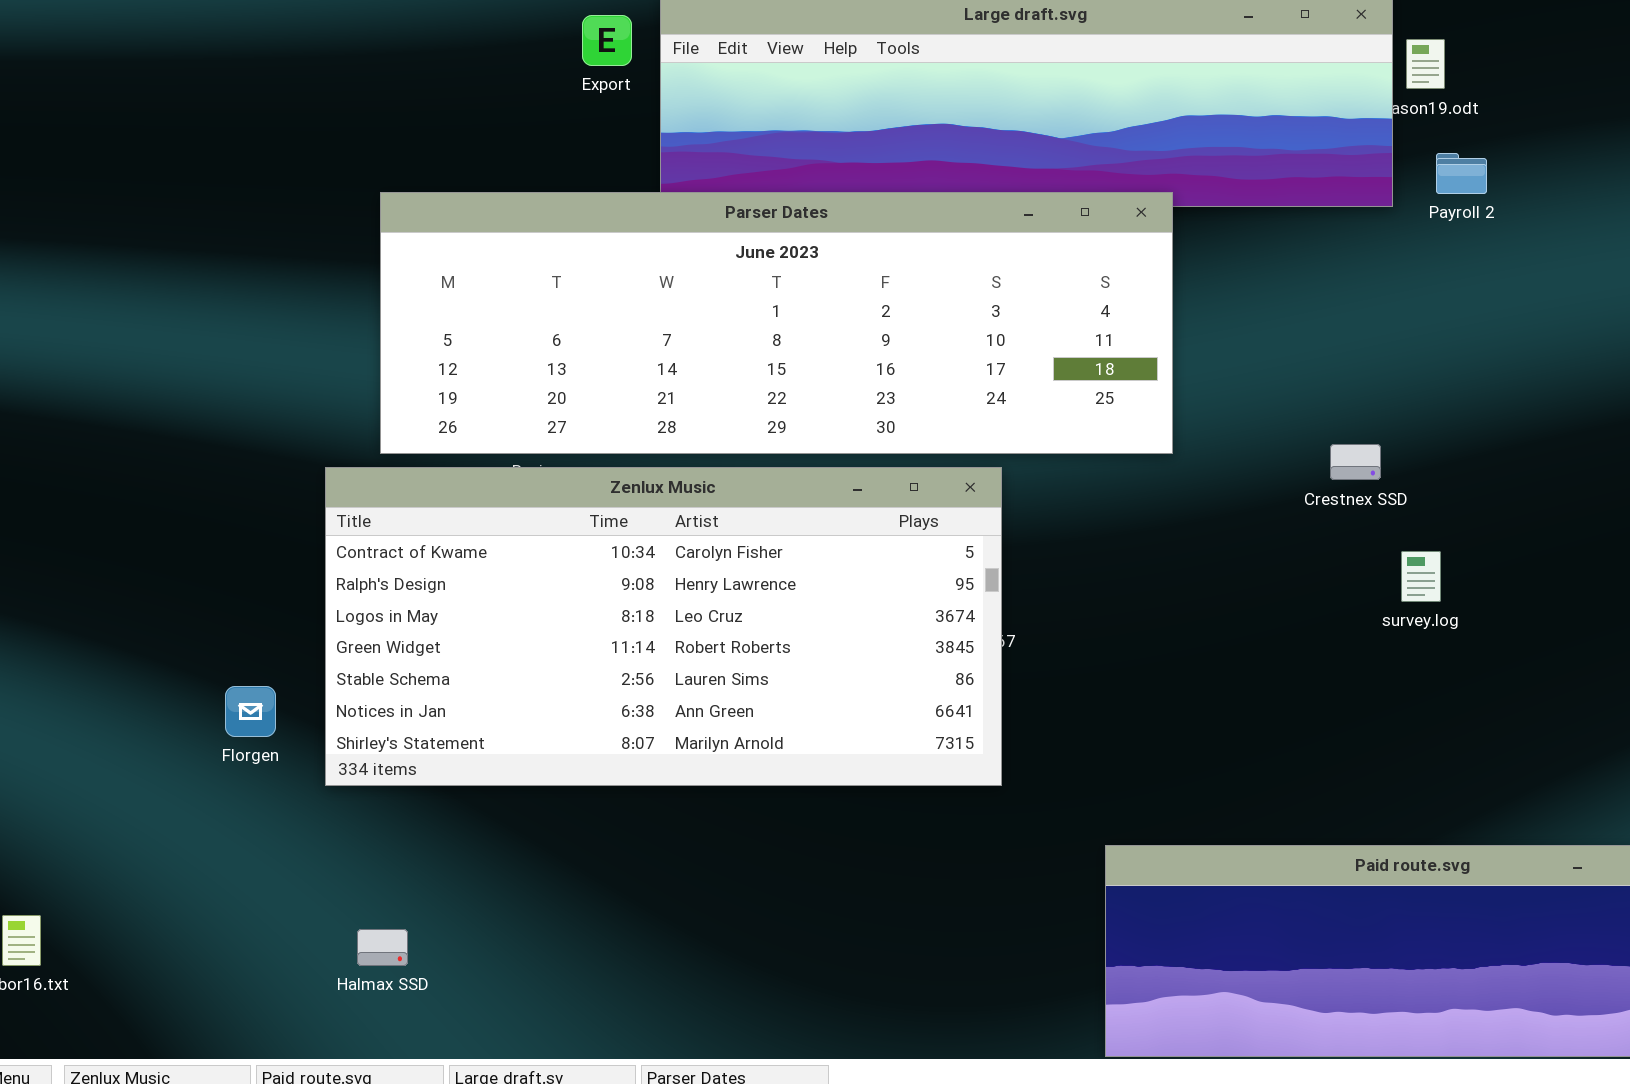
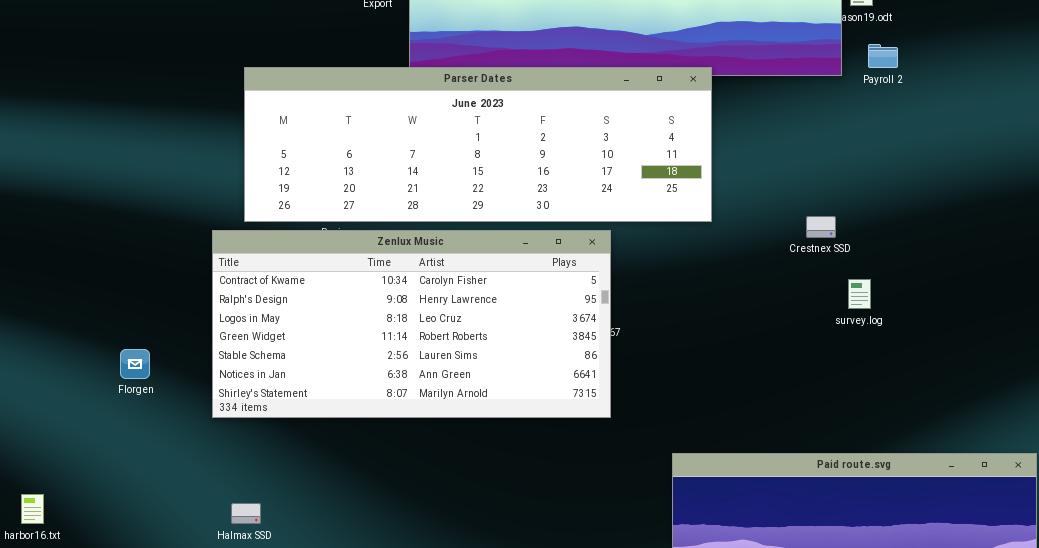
Florgen: [225,686,276,737] -> [120,349,150,379], moved

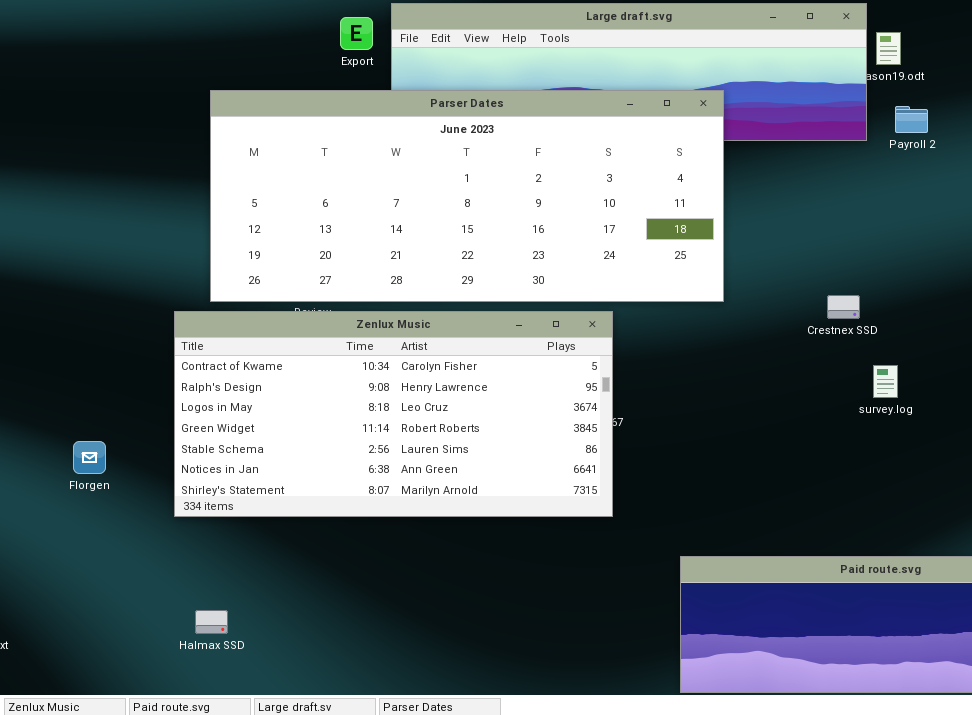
Parser Dates: [244,67,712,222] -> [210,90,724,302], resized

